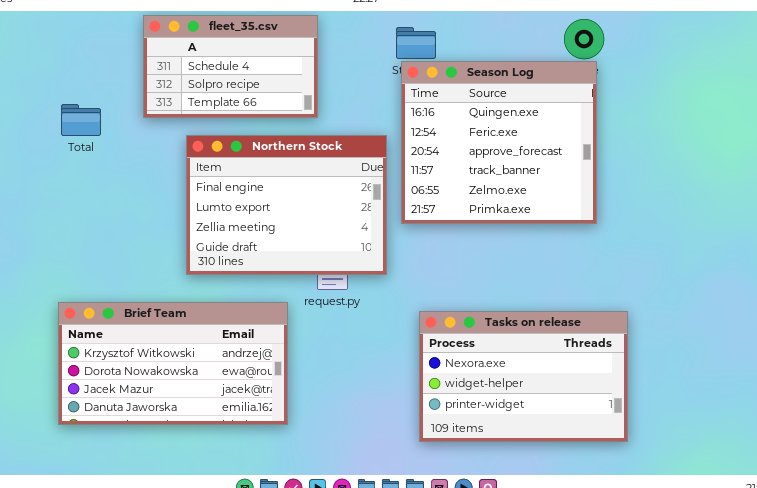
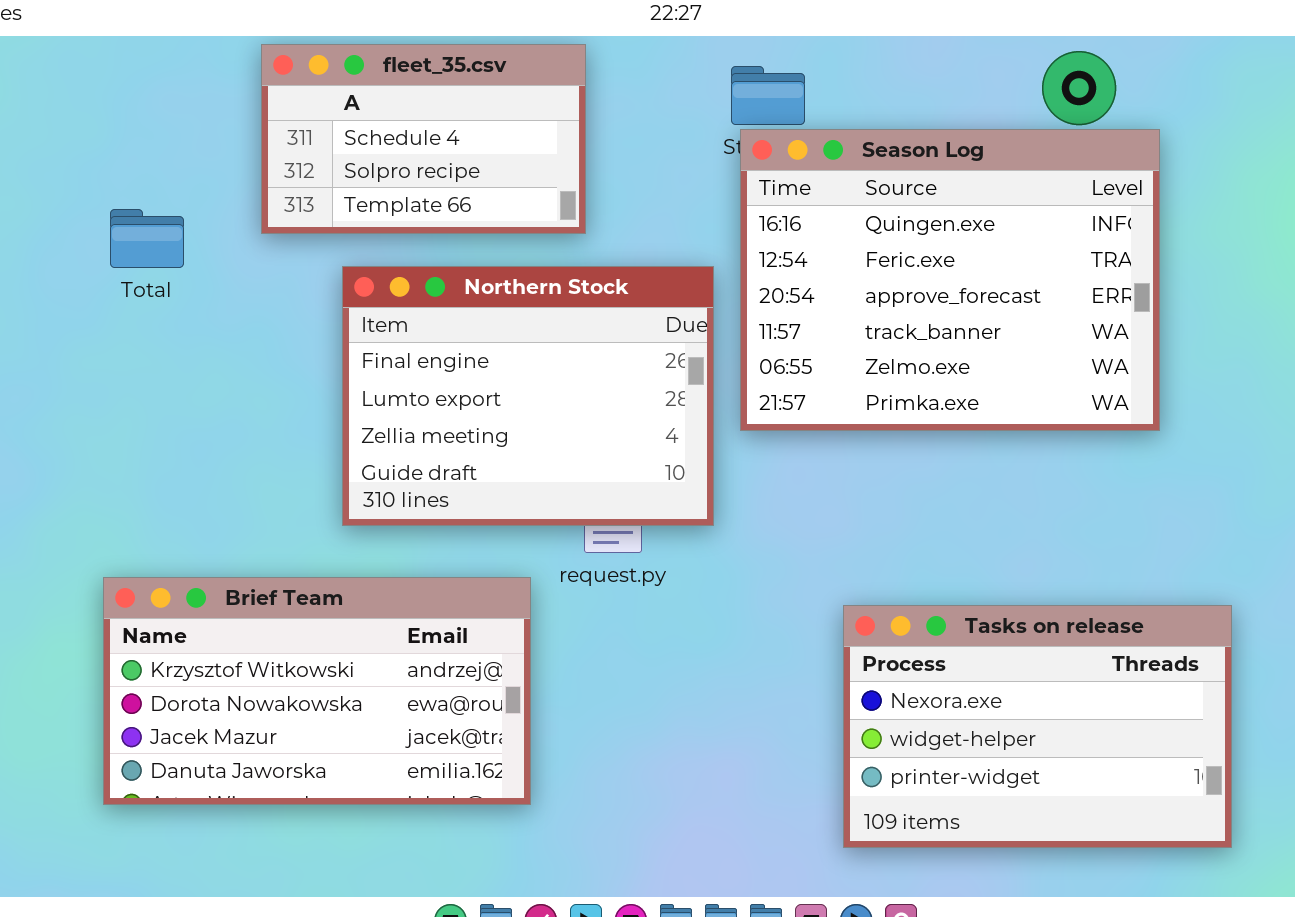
Season Log: [401,61,597,224] -> [740,129,1160,431], resized
Tasks on release: [419,311,628,442] -> [843,605,1232,848], moved

